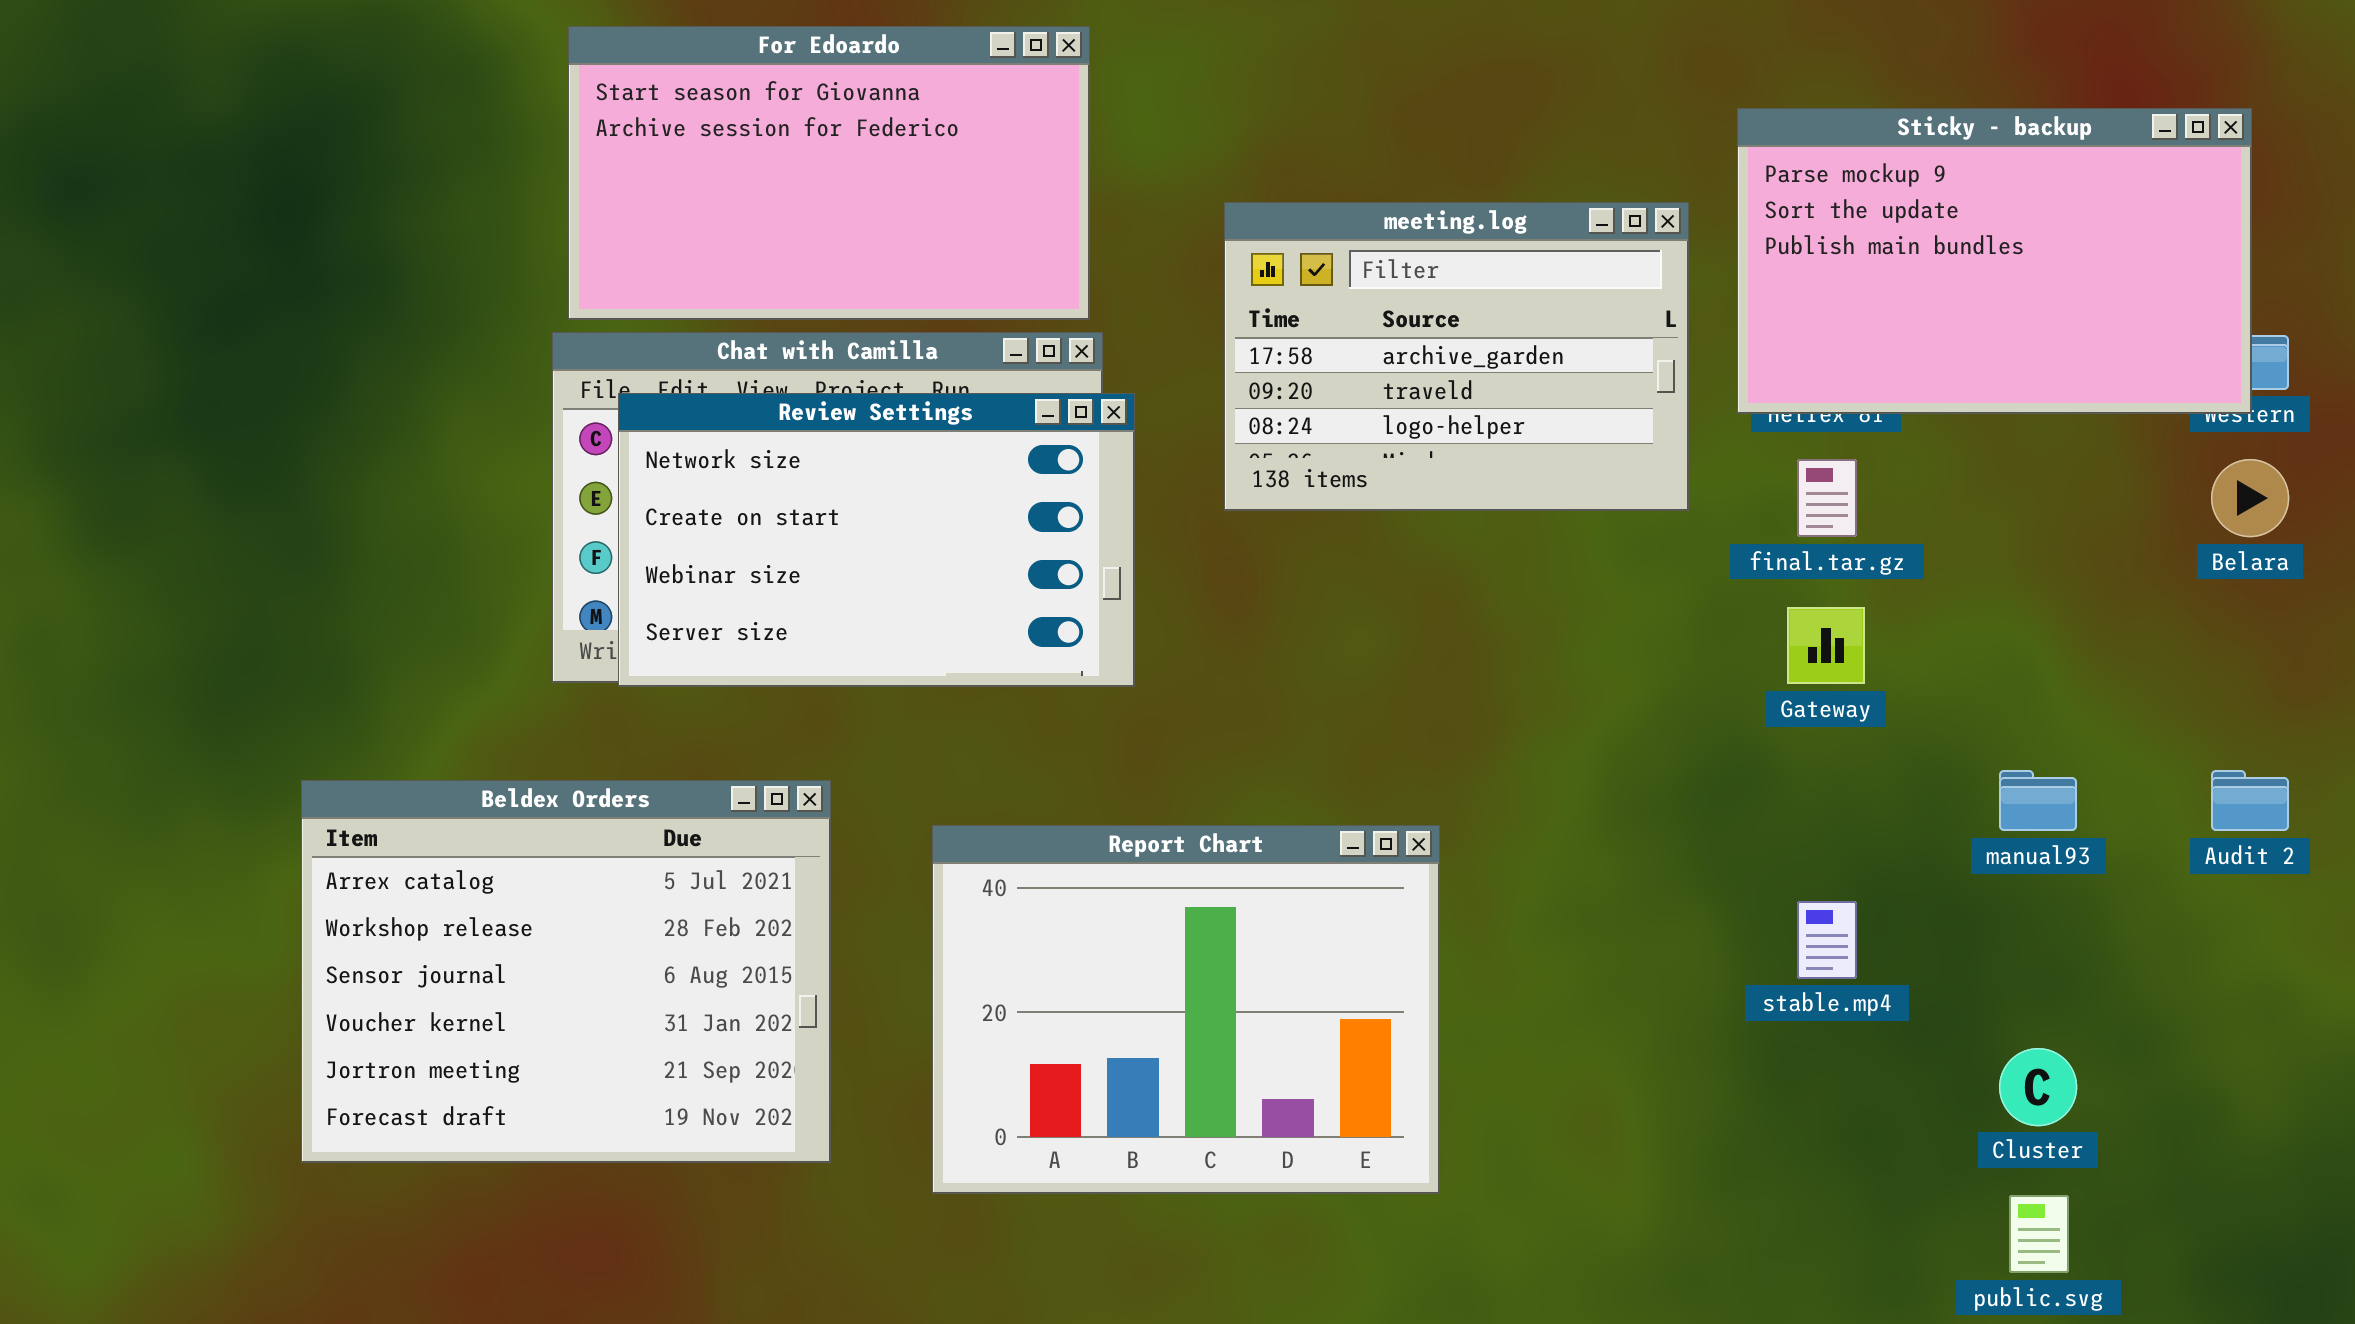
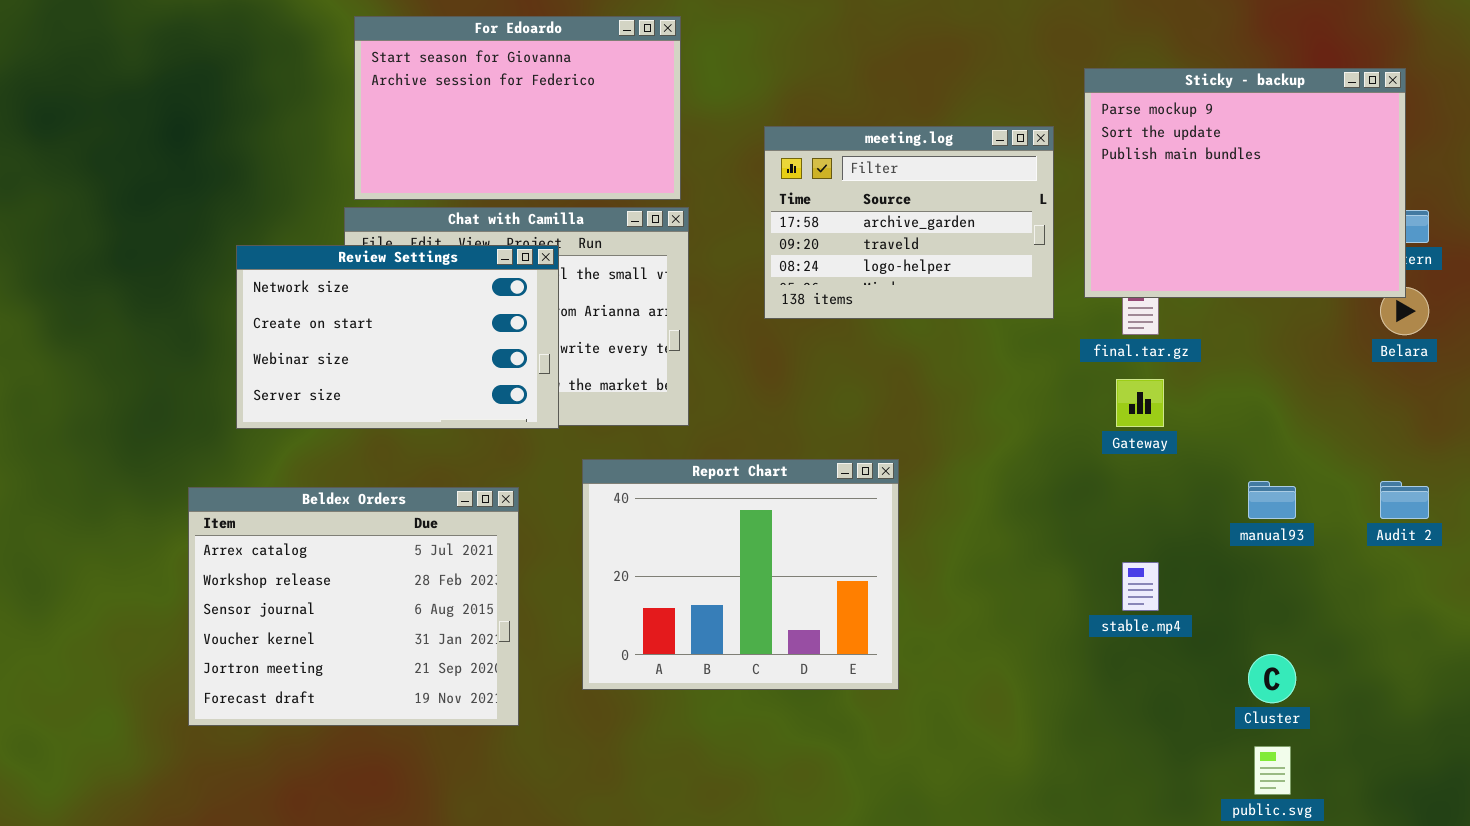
Sticky - backup: [1737,108,2252,414] -> [1084,68,1406,298], resized
Review Settings: [618,393,1135,687] -> [236,245,559,429], moved
Report Chart: [932,825,1440,1194] -> [582,459,899,690], moved

